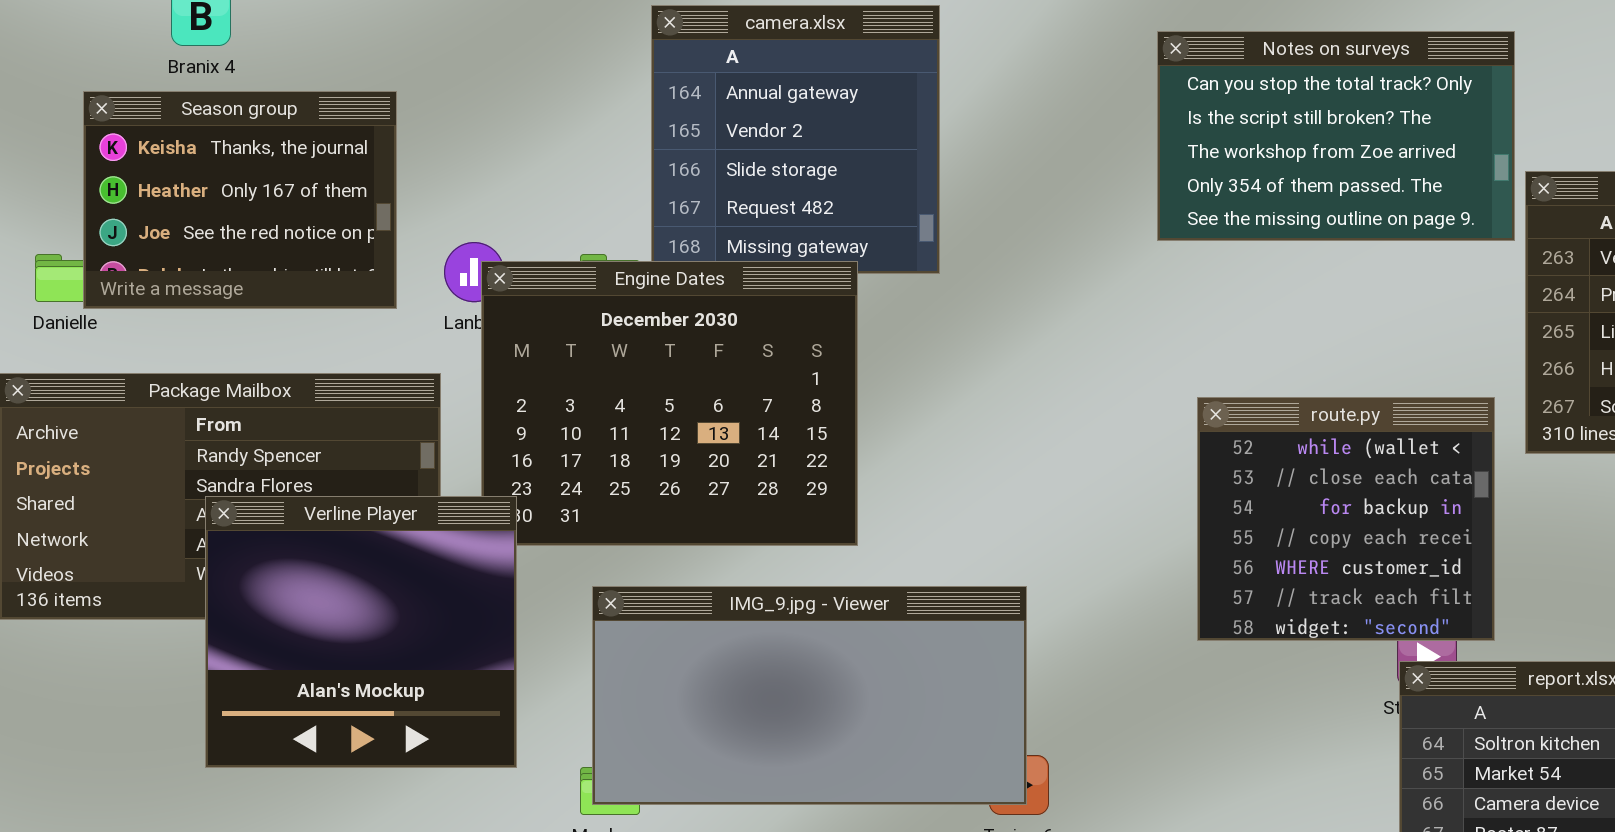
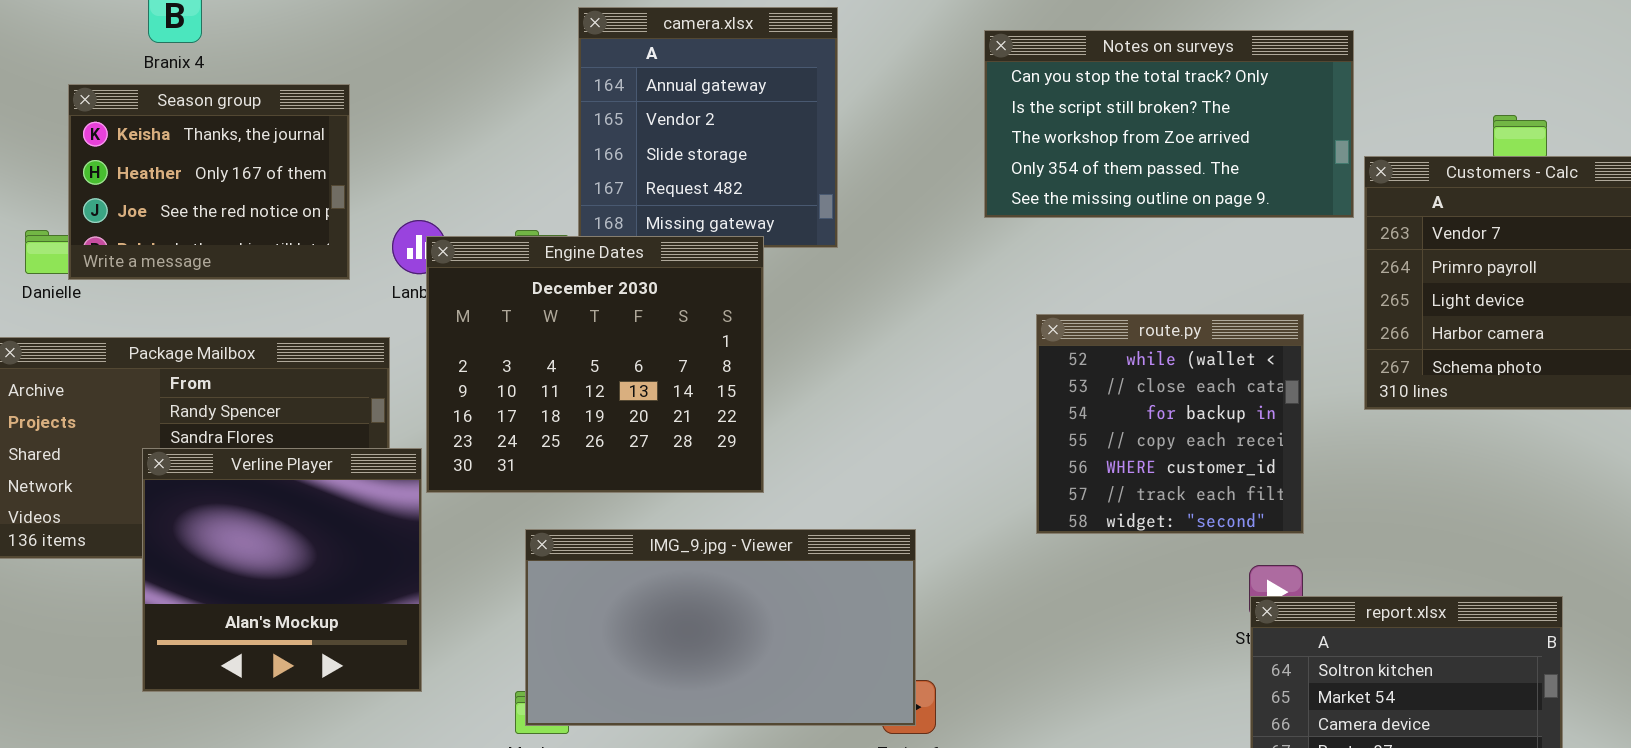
Notes on surveys: [1157,31,1515,241] -> [984,30,1354,218], resized
route.py: [1197,397,1495,641] -> [1036,314,1304,534], moved
Verline Player: [205,496,517,768] -> [142,448,422,692], moved

